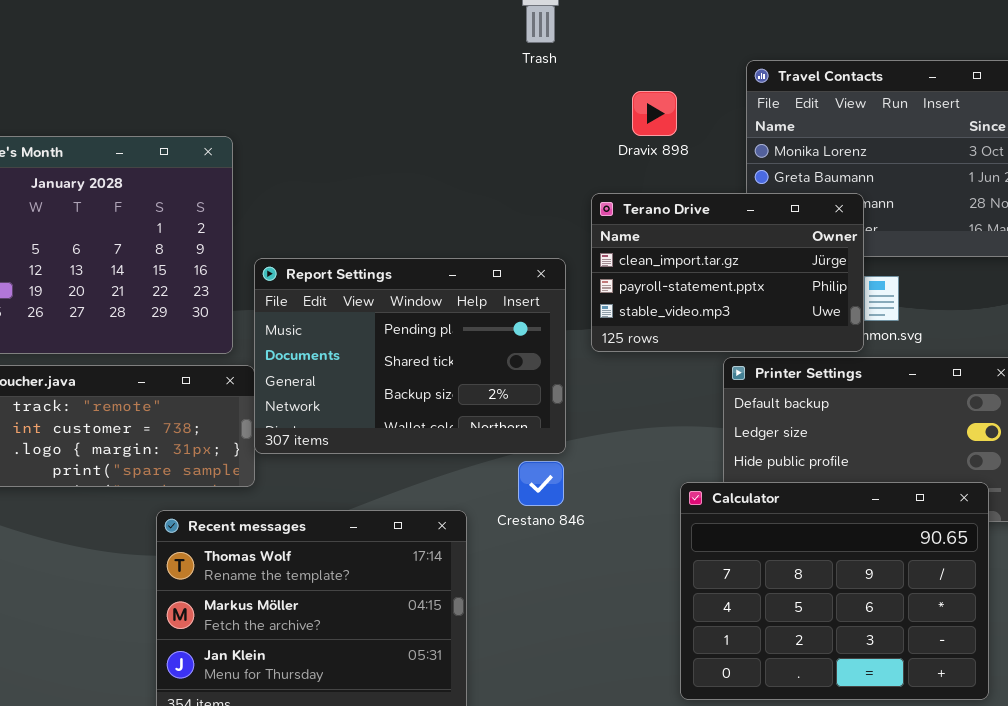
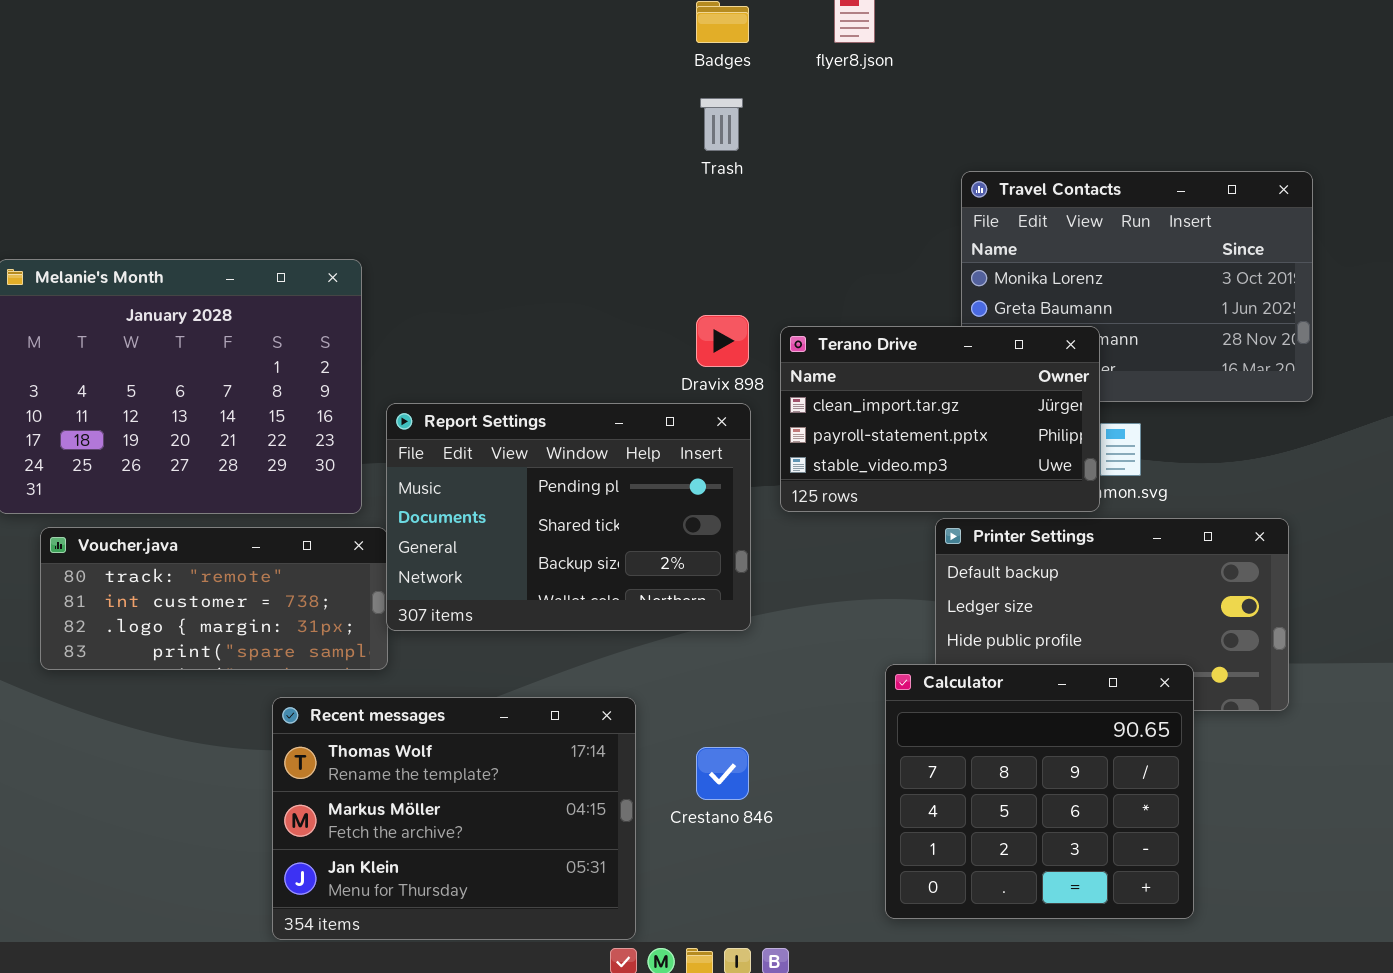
Dravix 898: [632,91,677,136] -> [696,315,749,367], moved
Crestano 846: [518,461,564,506] -> [696,747,749,800], moved
Calculator: [680,482,989,700] -> [885,664,1194,919], resized

